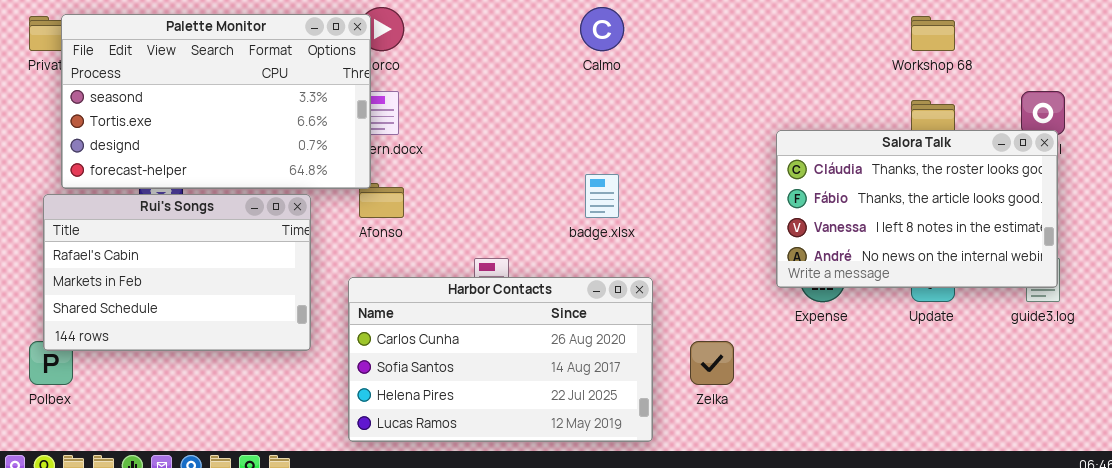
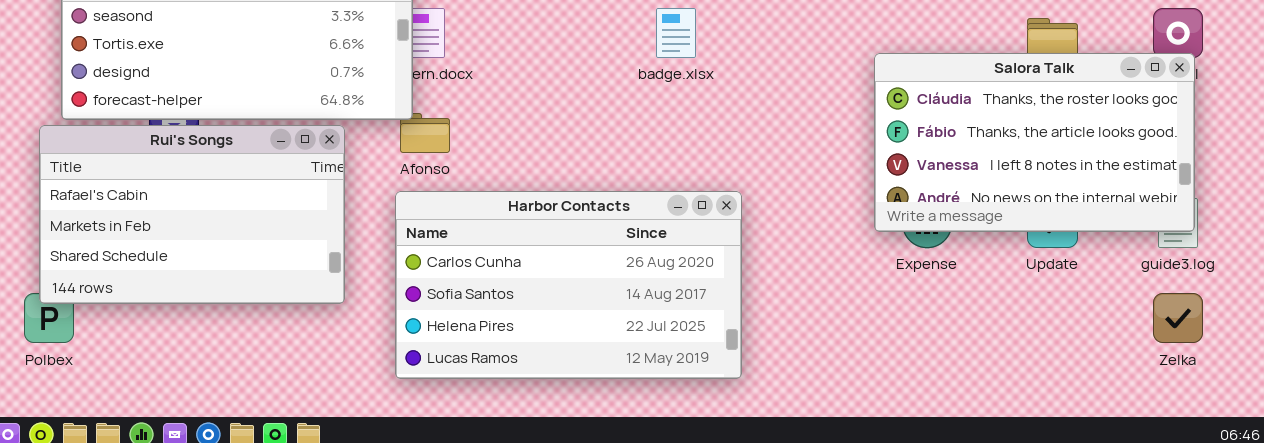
badge.xlsx: [585,174,619,218] -> [656,8,696,58], moved
Harbor Contacts: [348,277,653,442] -> [395,191,742,379], moved
Zelka: [690,341,734,385] -> [1153,293,1203,343], moved

